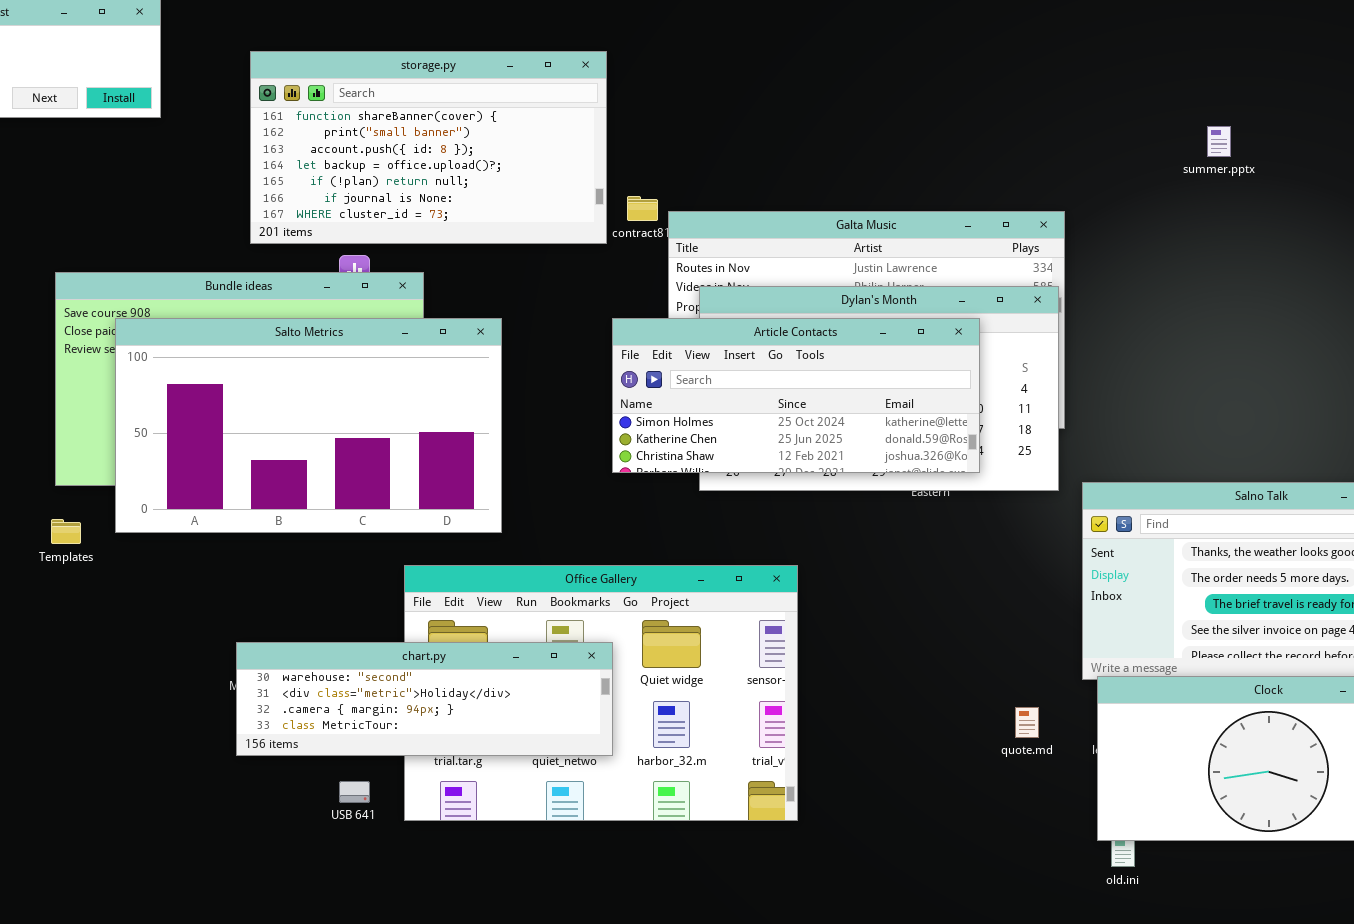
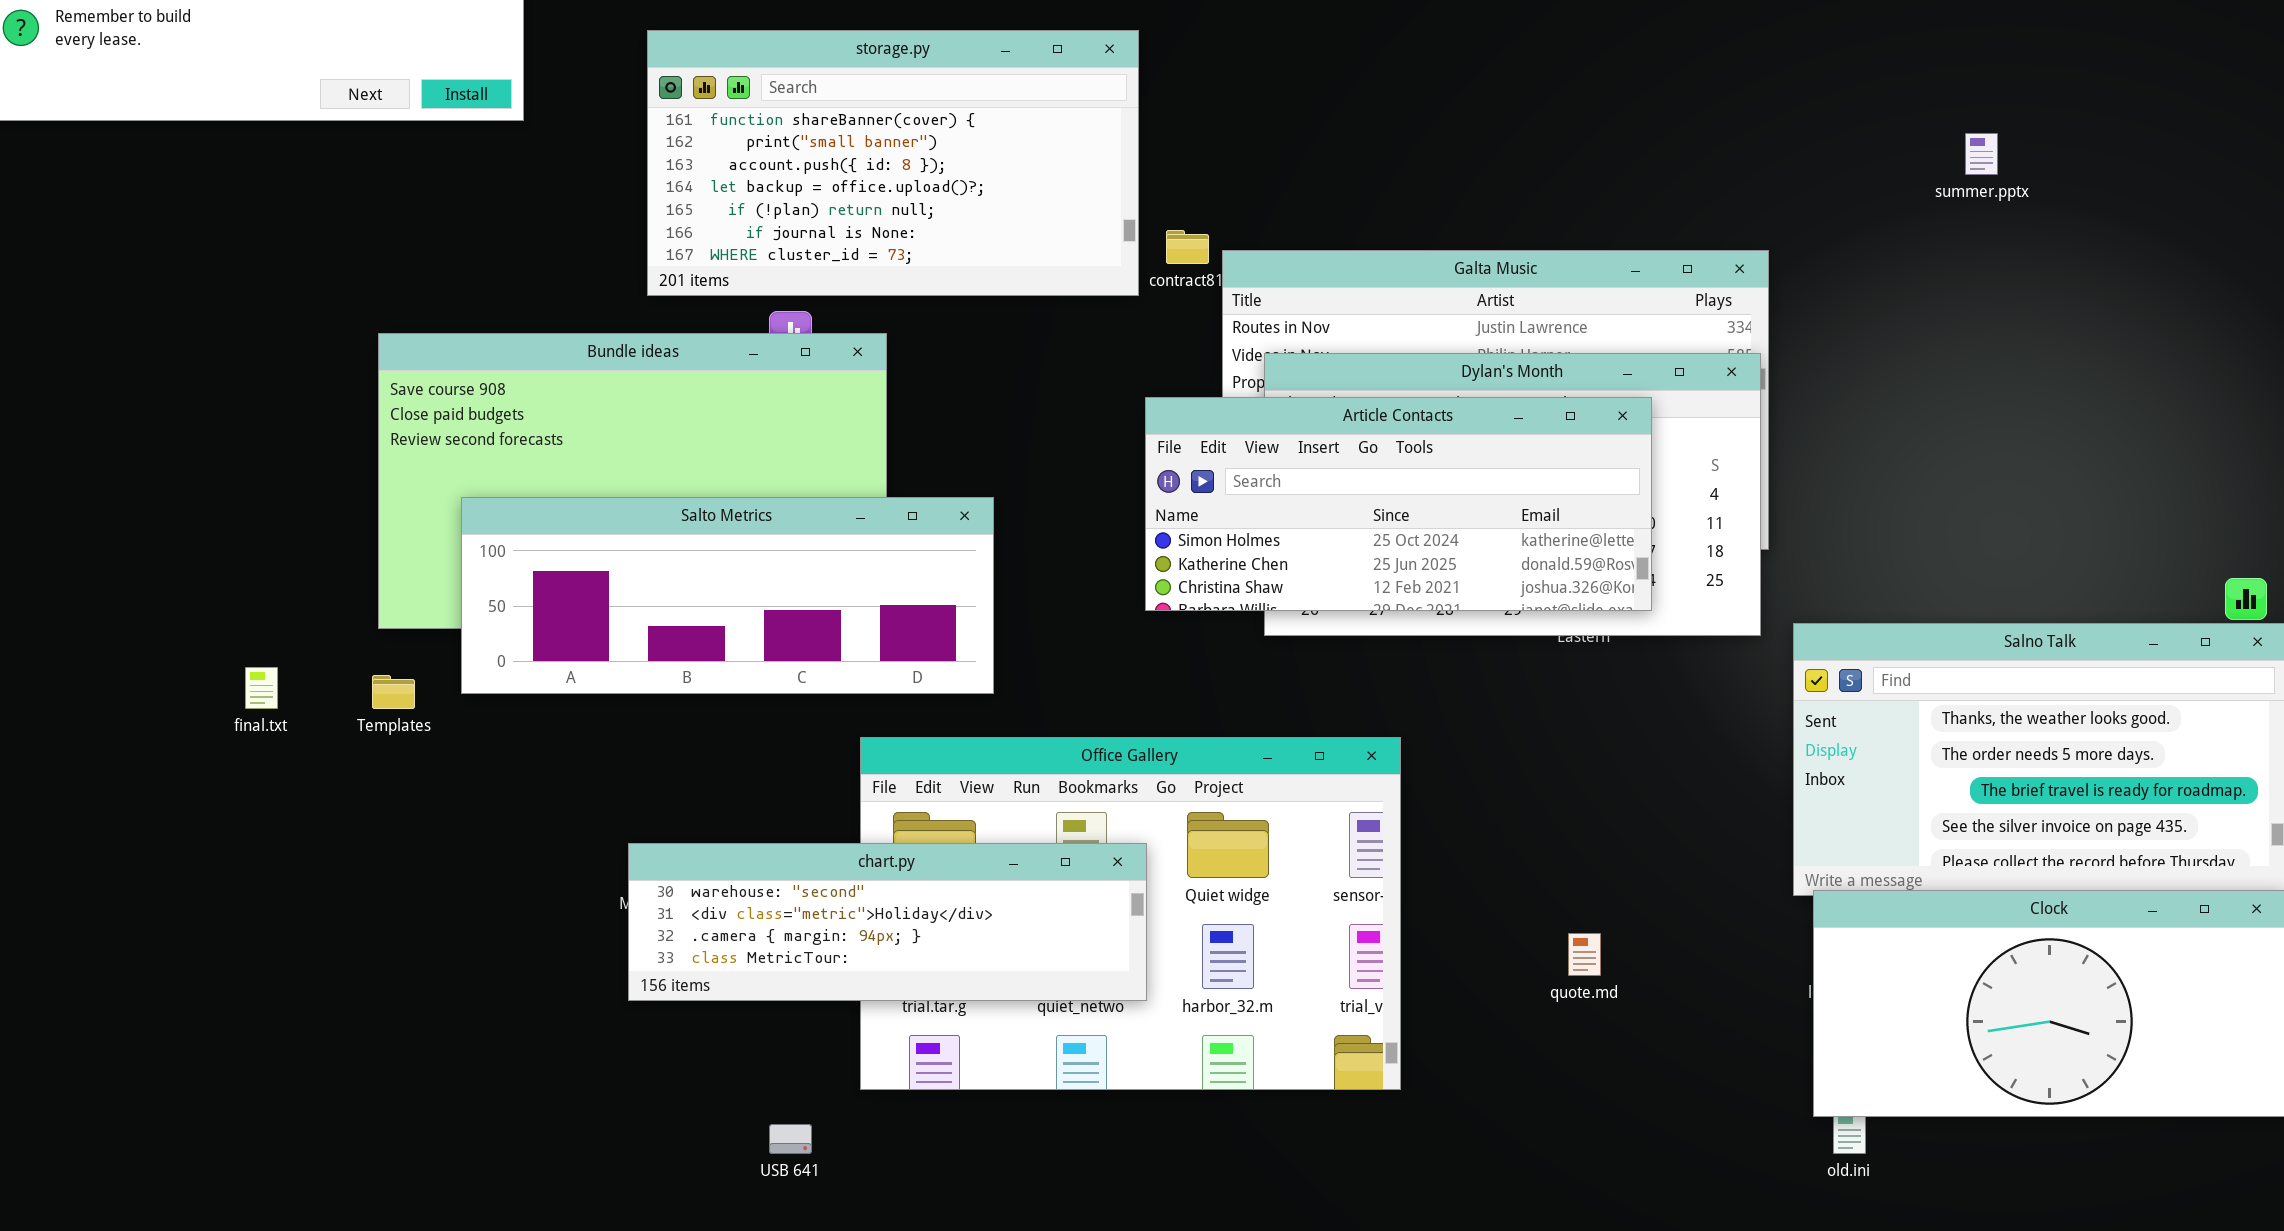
Salto Metrics: [115,318,502,533] -> [461,497,994,694], resized
quote.md: [1015,707,1039,738] -> [1568,933,1601,976], moved
USB 641: [339,781,370,803] -> [769,1124,812,1154], moved

